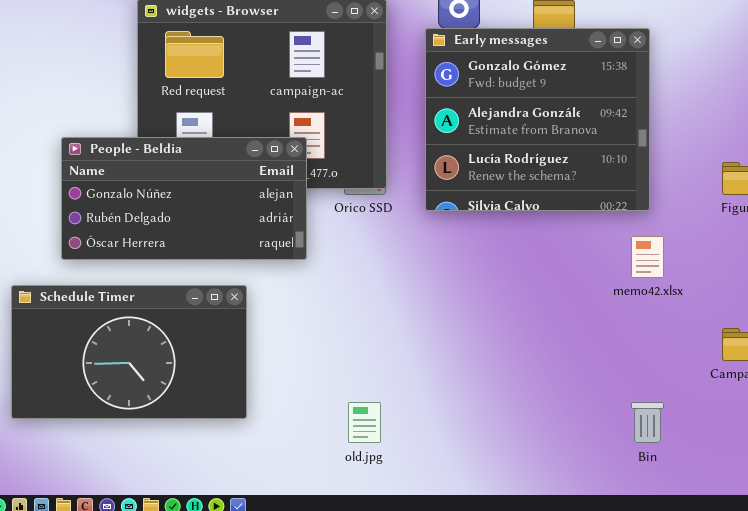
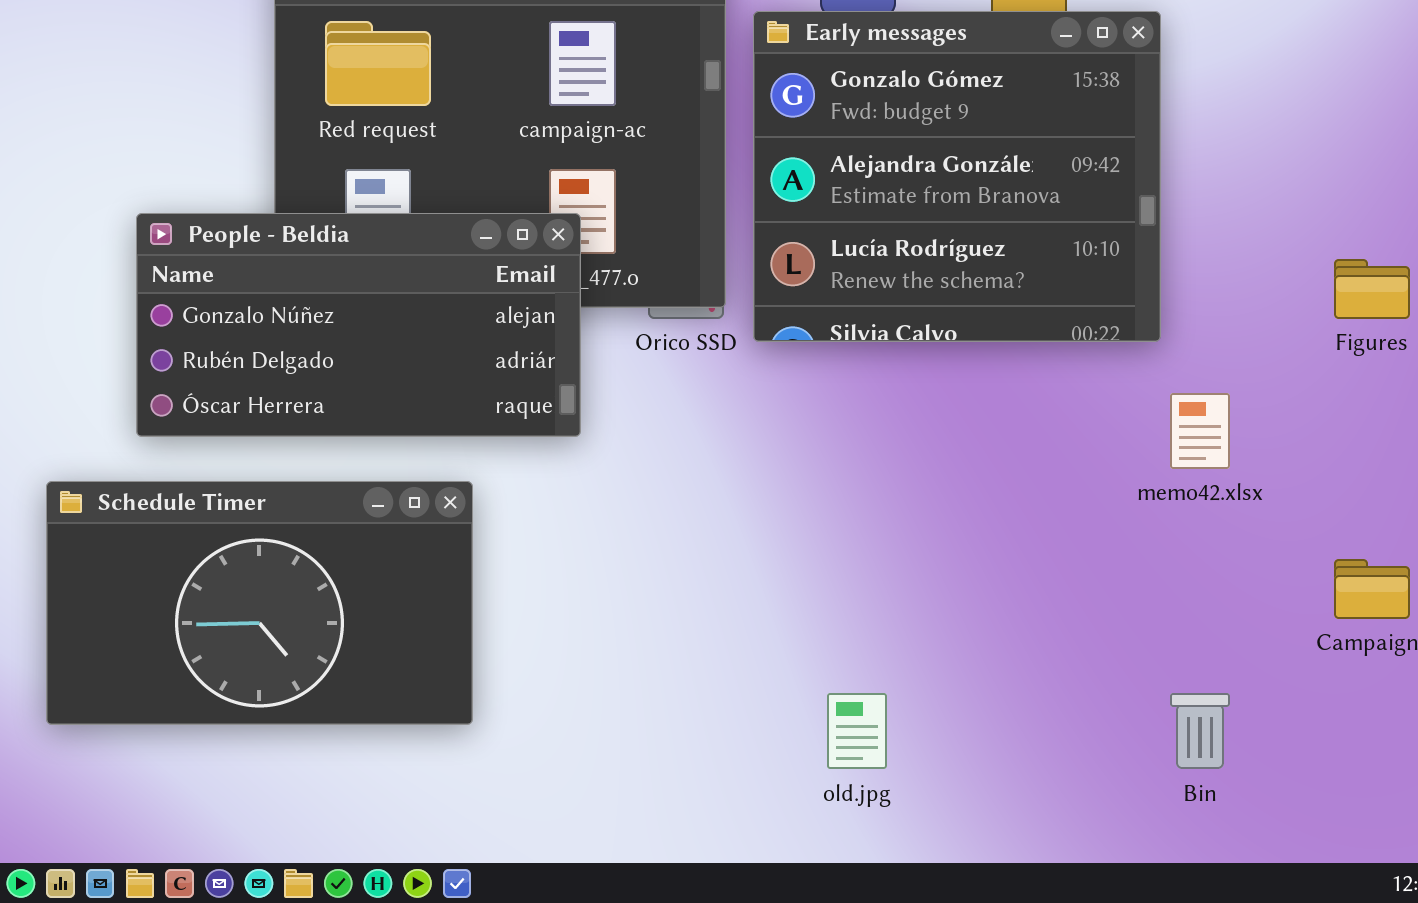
Early messages: [425,28,650,211] -> [753,11,1161,342], moved
old.jpg: [348,402,381,443] -> [827,693,887,769], moved

